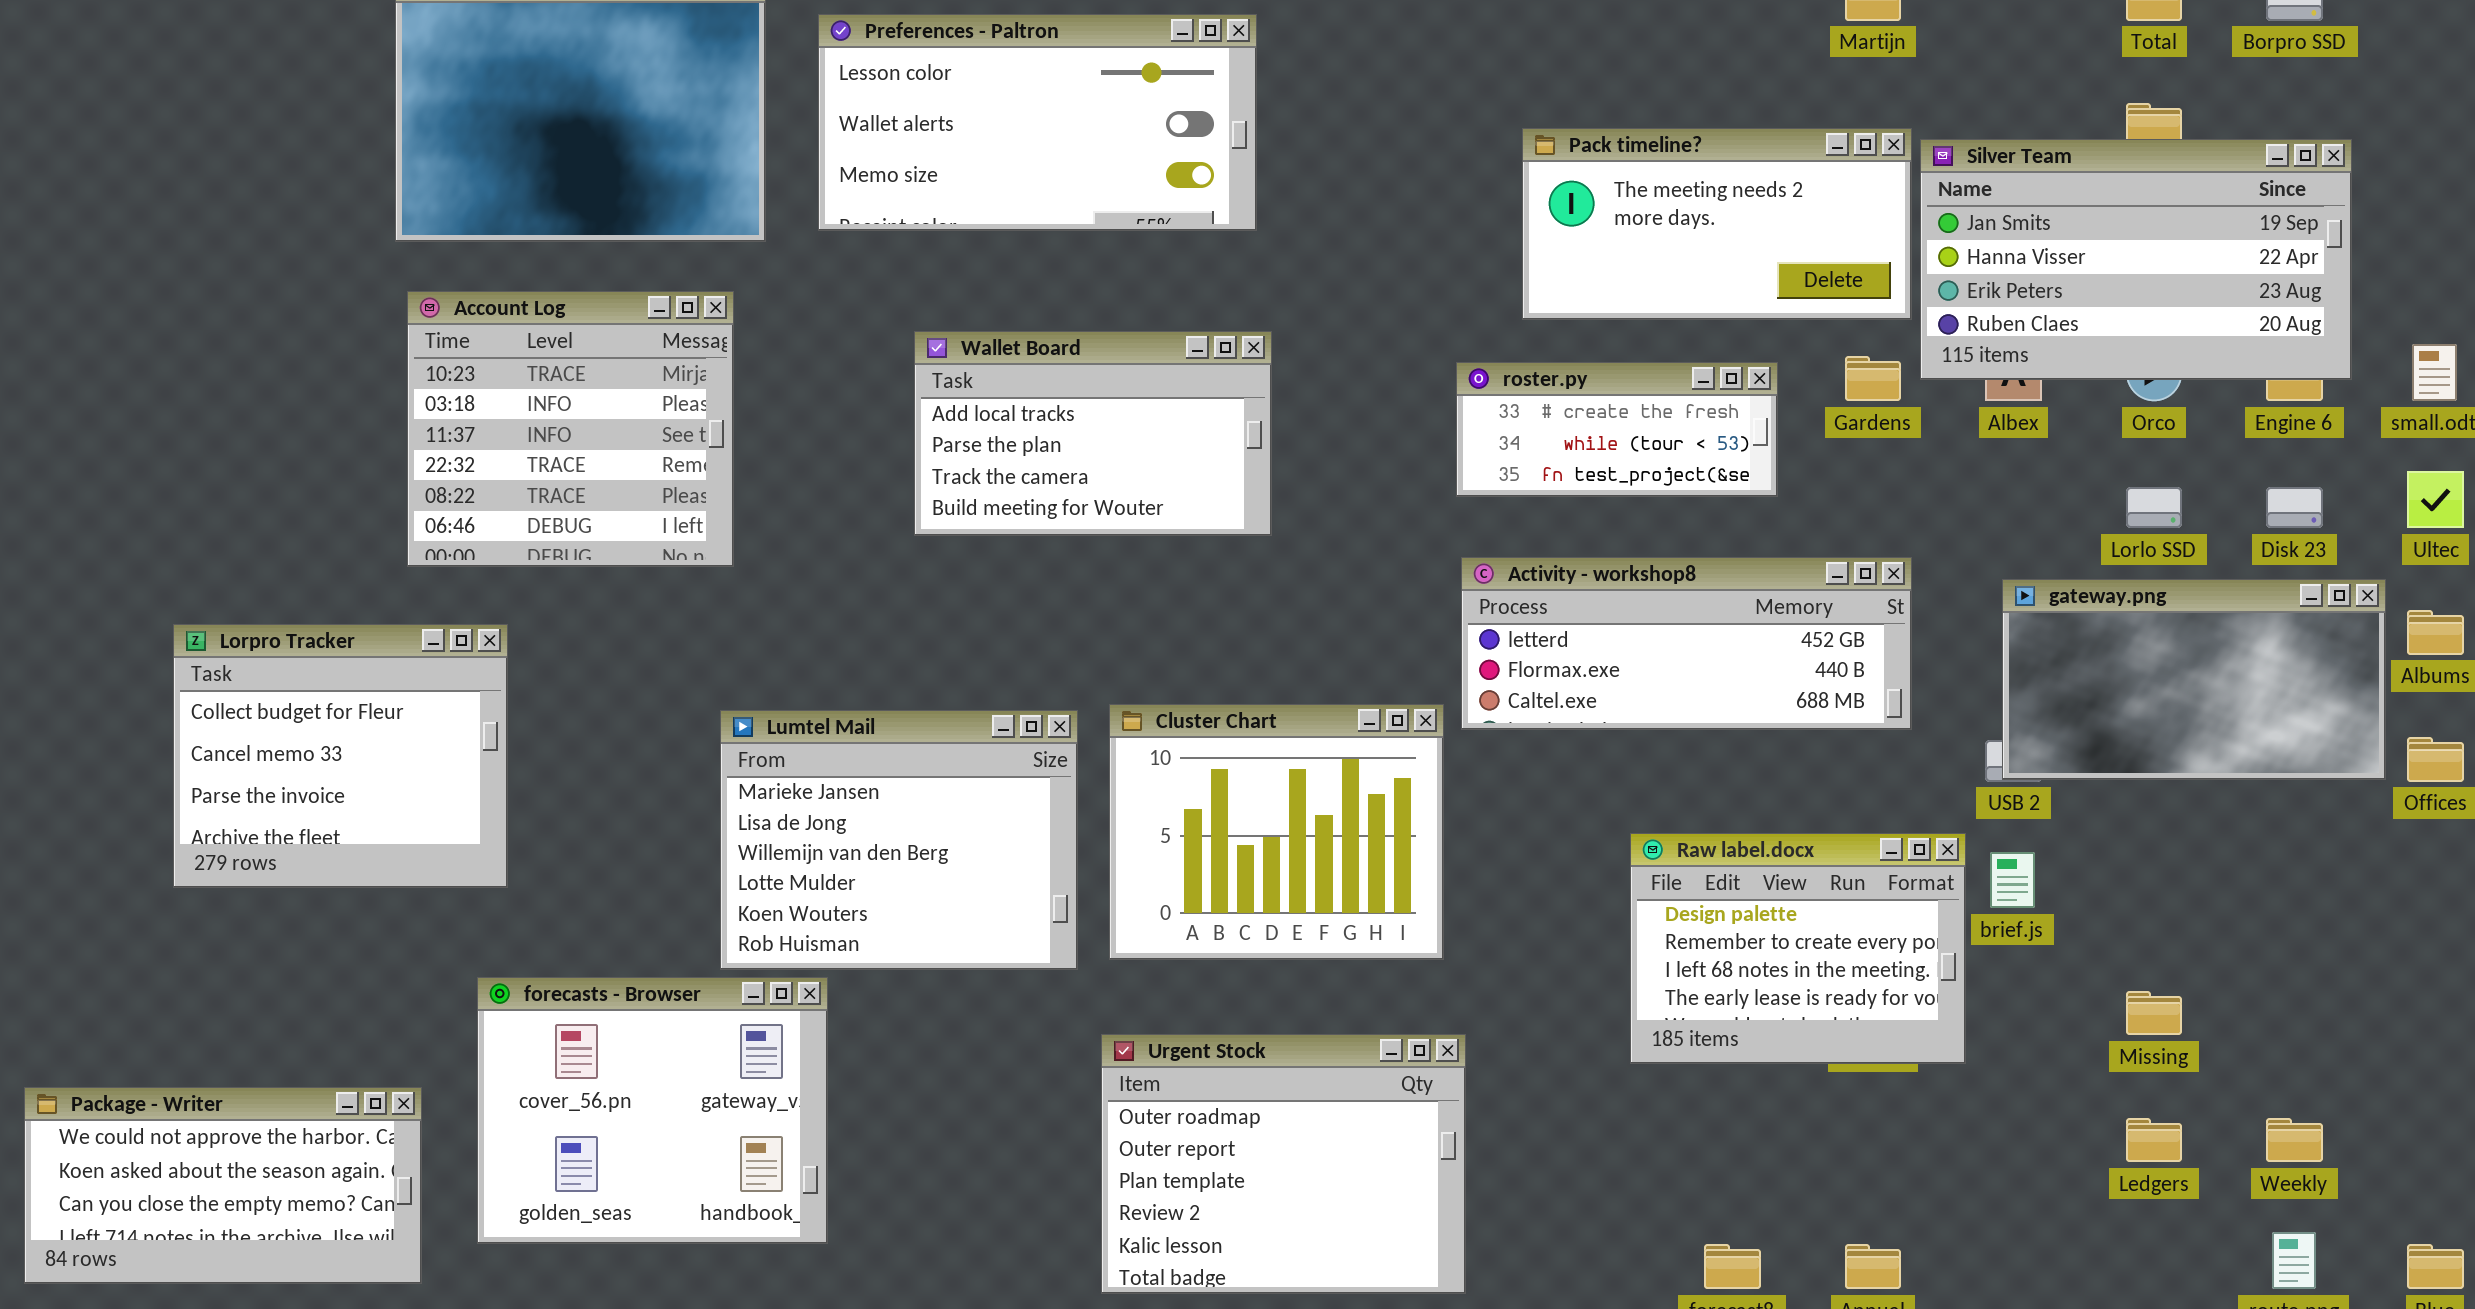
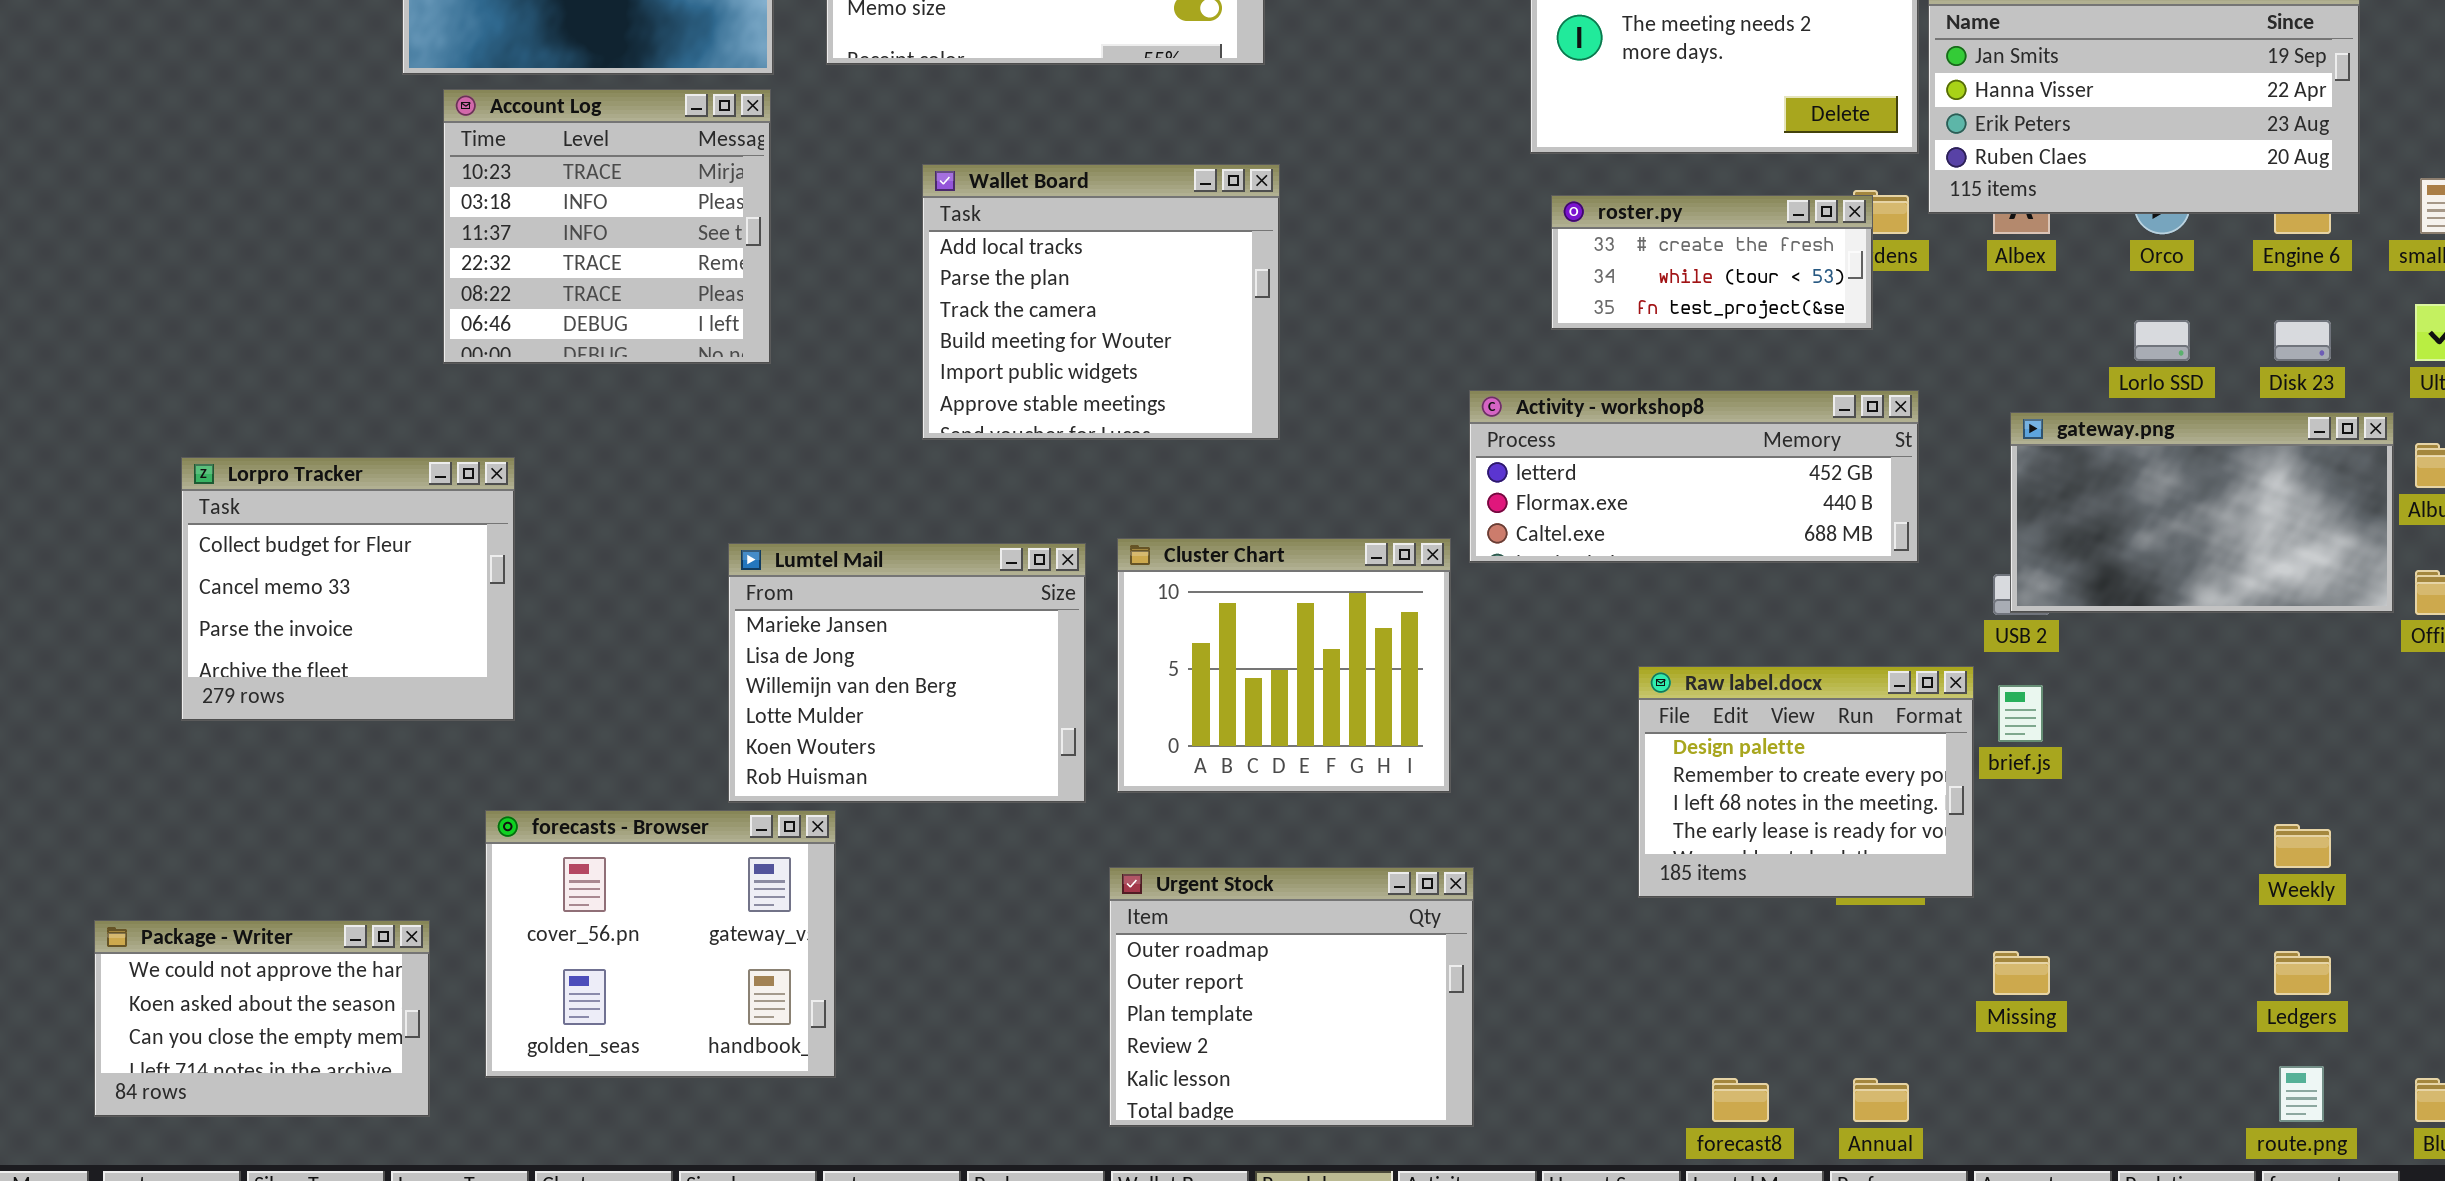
Account Log: [407,291,734,567] -> [443,89,771,364], moved
Wallet Board: [914,331,1272,536] -> [922,164,1280,440], resized
roster.py: [1456,362,1778,497] -> [1551,195,1873,330], moved
Missing: [2126,991,2182,1035] -> [1993,951,2050,995], moved
Package - Writer: [24,1087,422,1284] -> [94,920,430,1117], resized
Ledgers: [2126,1118,2182,1162] -> [2274,951,2331,995], moved
Weekly: [2266,1118,2323,1162] -> [2274,824,2331,868], moved

